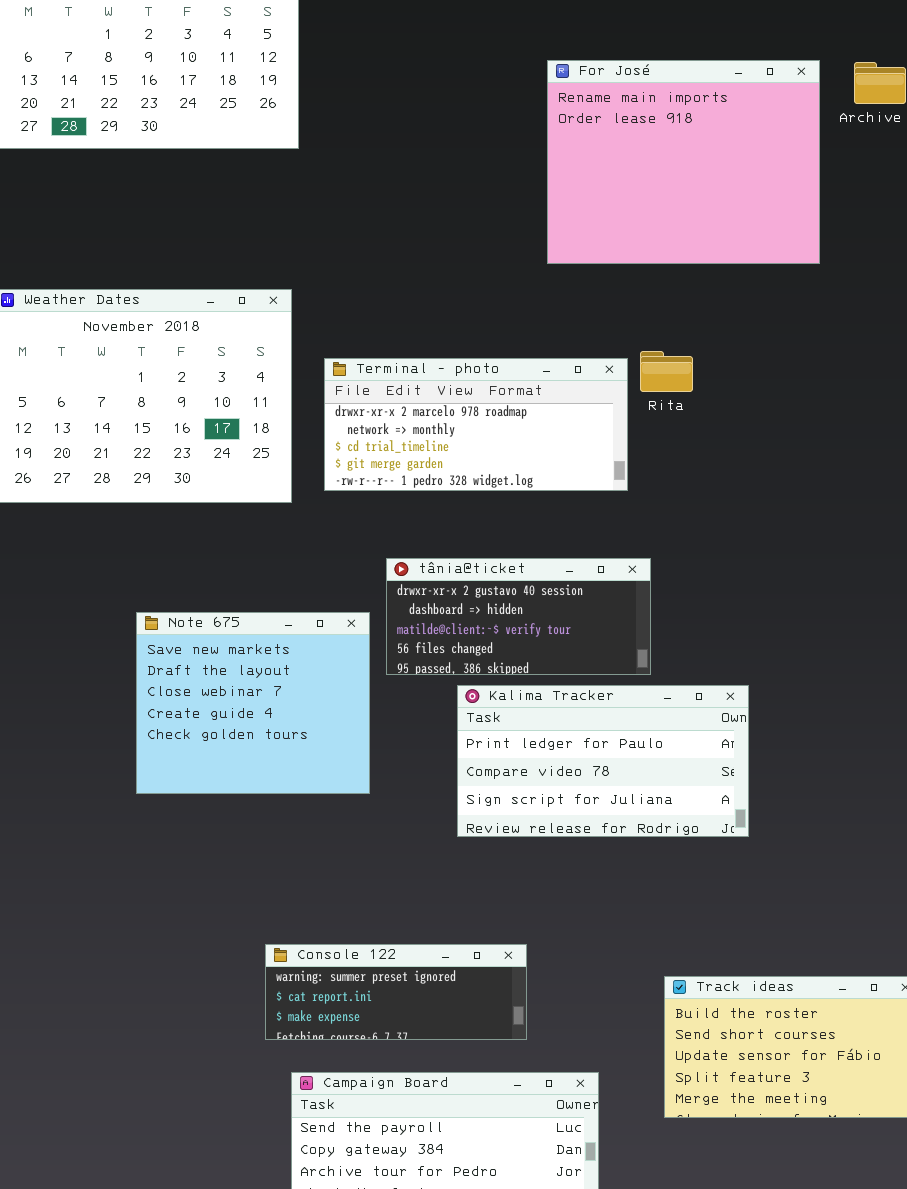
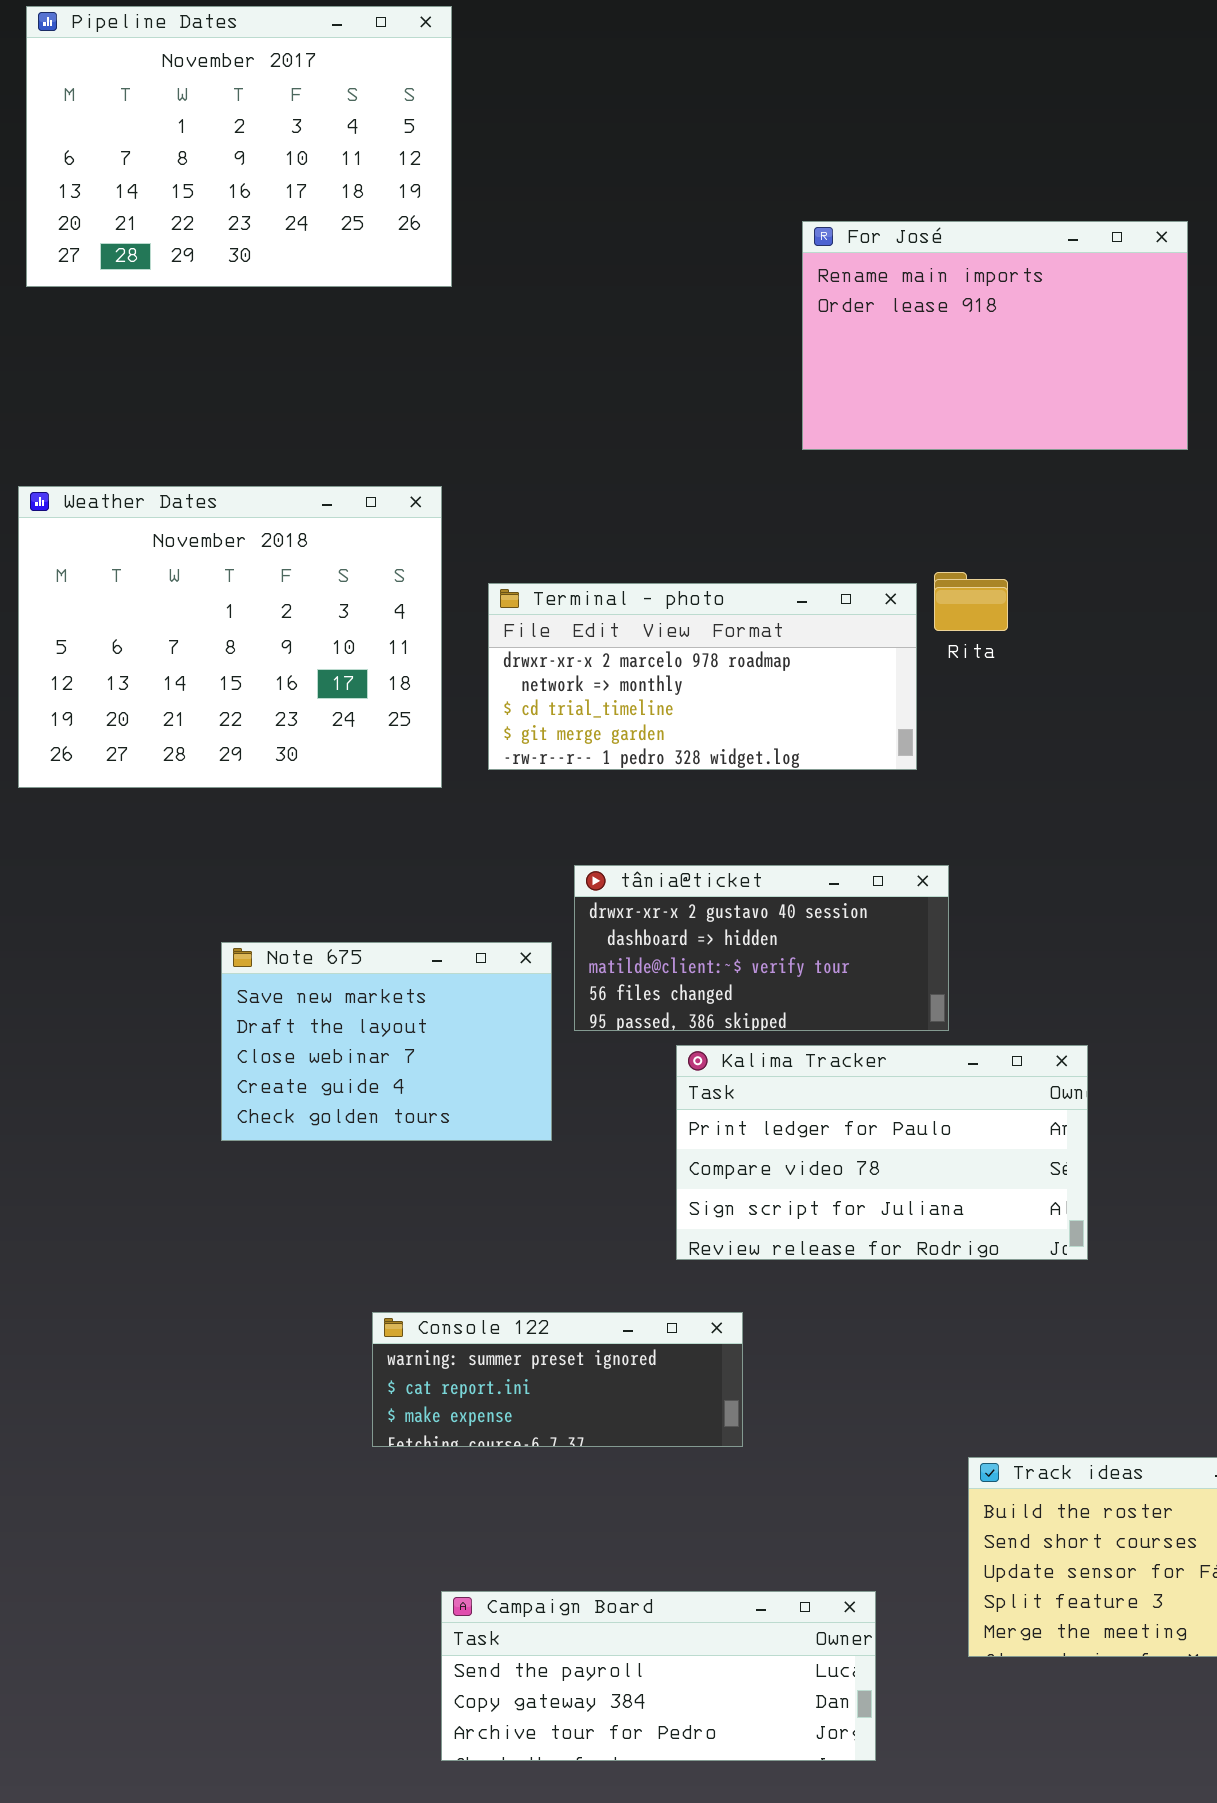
For José: [547,60,820,264] -> [802,221,1188,450], resized
Note 675: [136,612,370,794] -> [221,942,552,1141], resized
Console 122: [265,944,527,1040] -> [372,1312,743,1447], moved

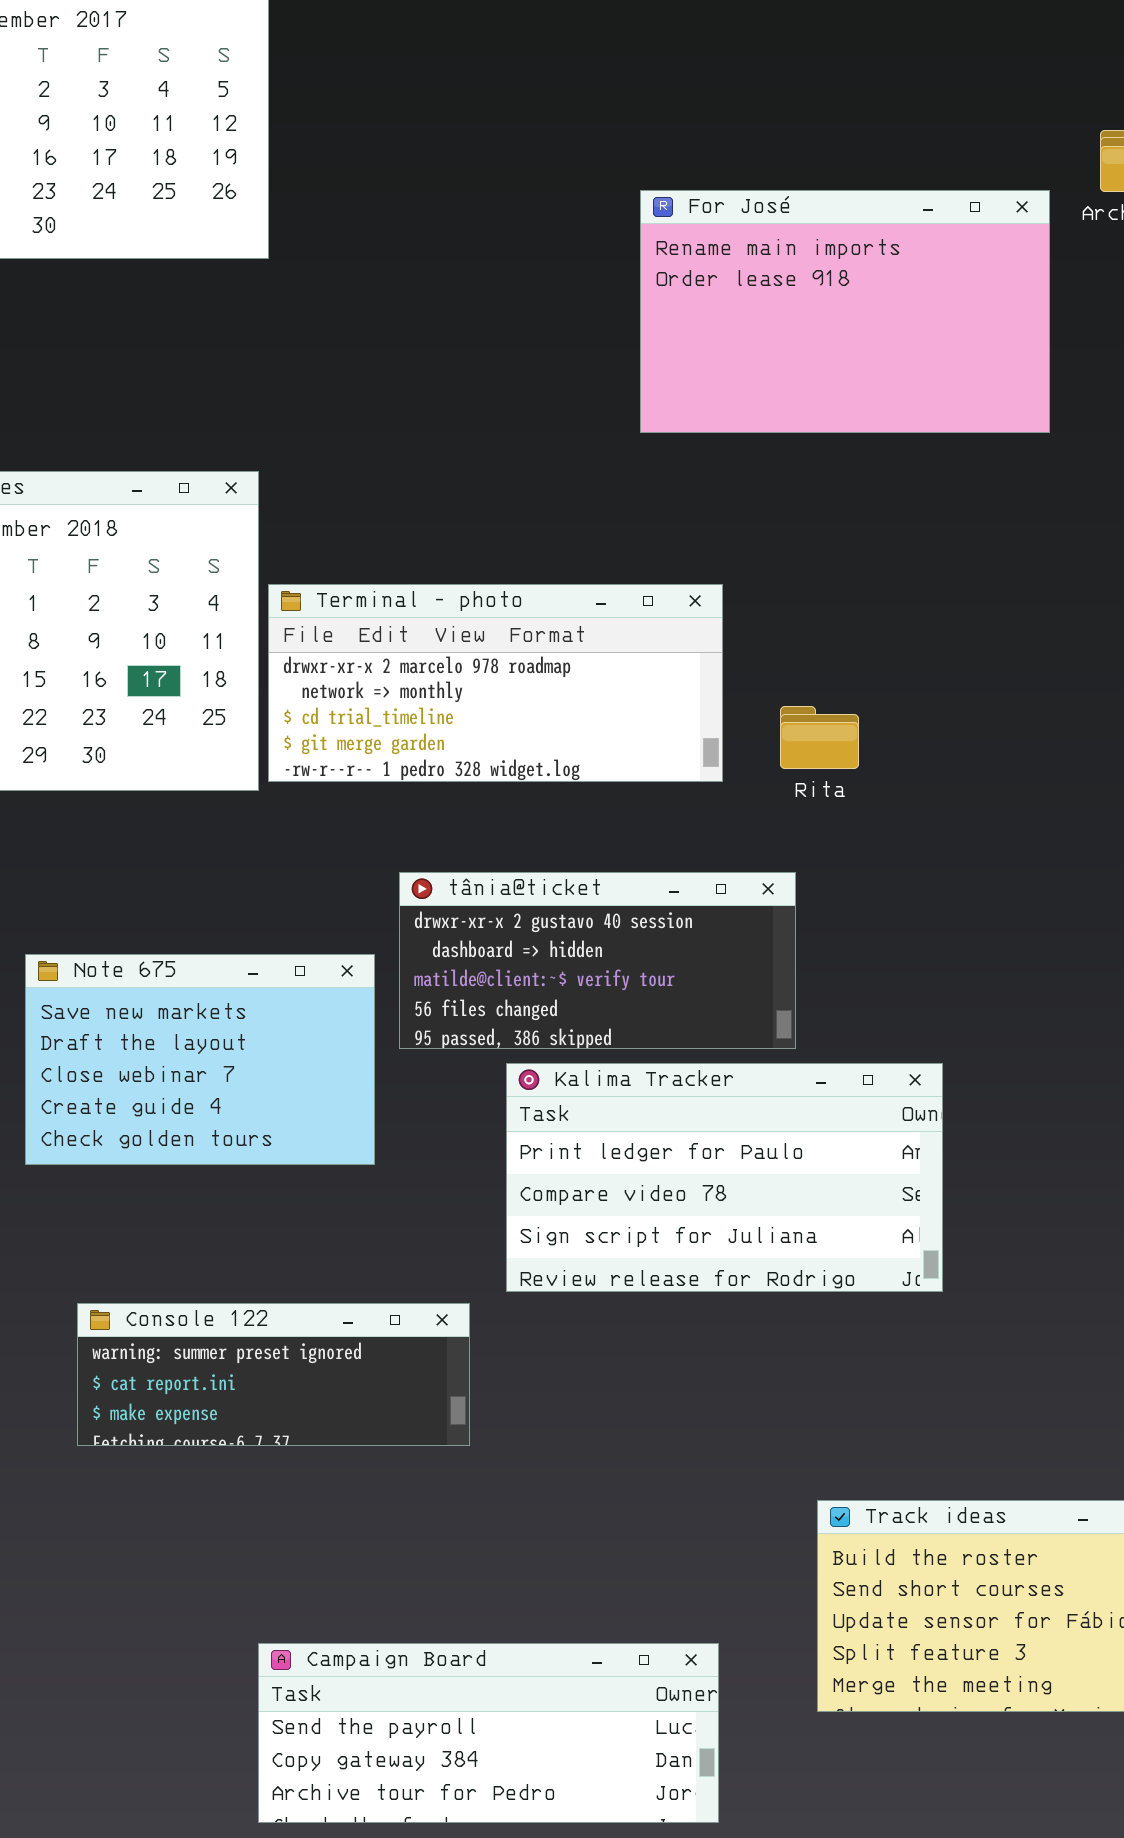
Rita: [934,572,1008,631] -> [780,706,859,769], moved
Terminal - photo: [488,583,917,770] -> [268,584,723,782], moved
Console 122: [372,1312,743,1447] -> [77,1303,470,1446], moved

